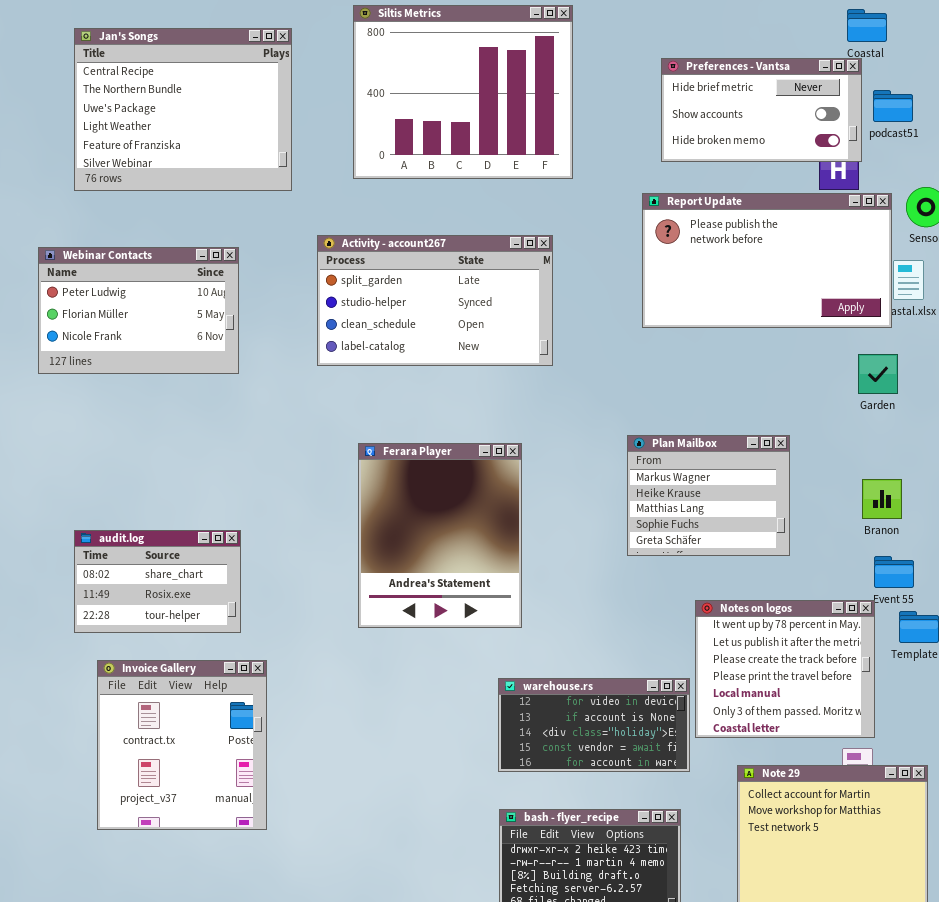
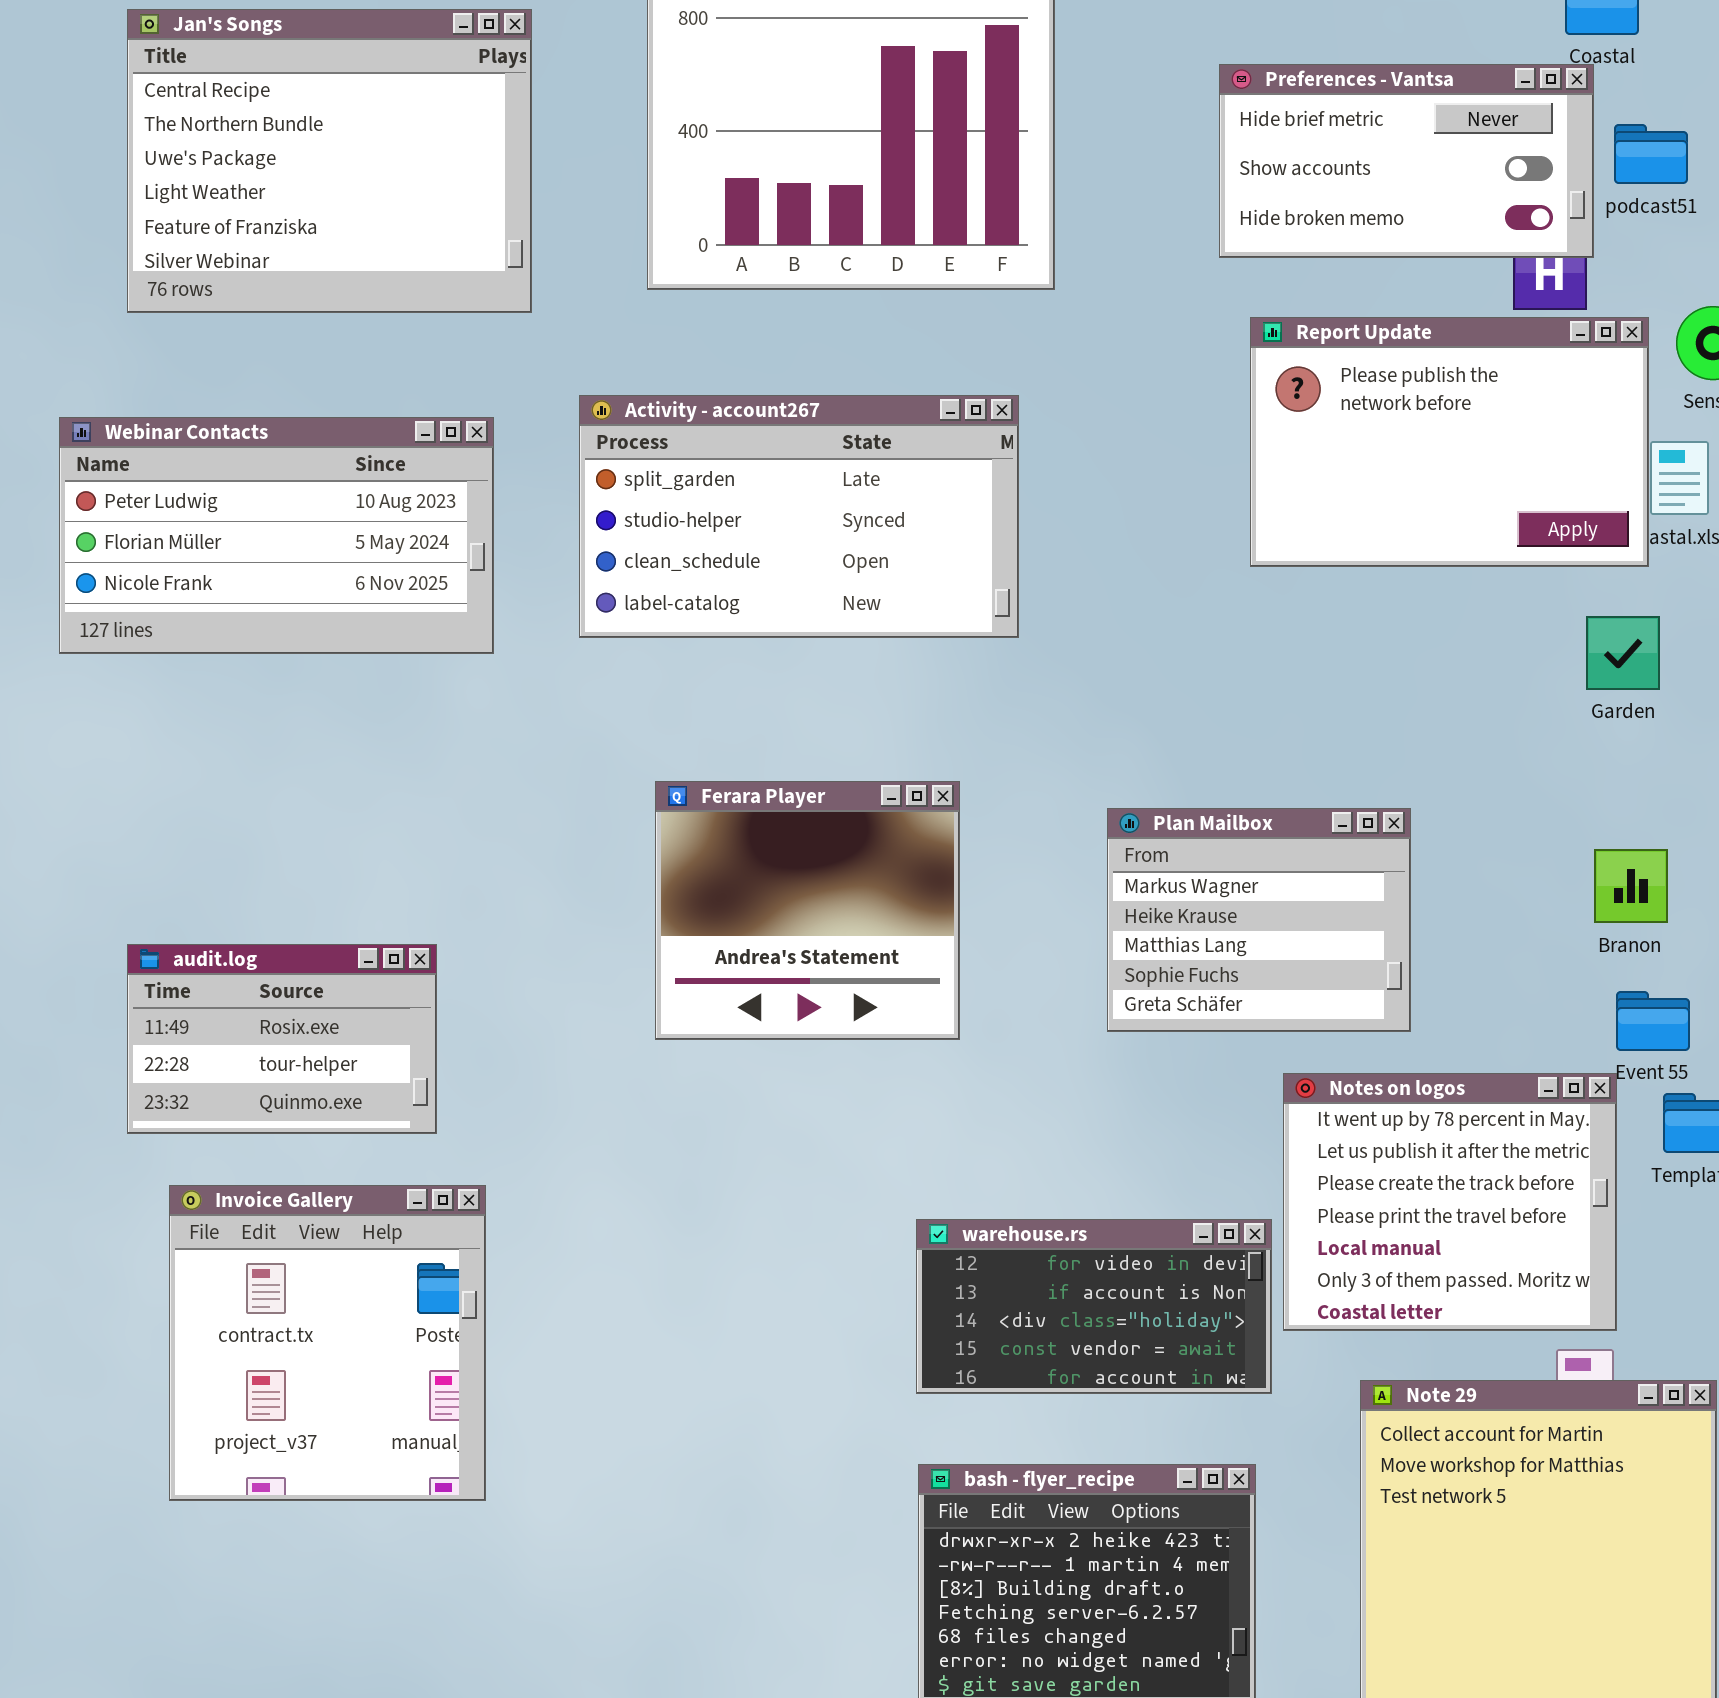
Report Update: [642,193,892,328] -> [1250,317,1649,567], resized
Webinar Contacts: [38,247,239,374] -> [59,417,494,654], resized
Plan Mailbox: [627,435,790,556] -> [1107,808,1411,1032], moved
Ferara Player: [358,443,522,628] -> [655,781,960,1040], resized
audit.log: [74,530,241,633] -> [127,944,437,1134], scrolled down 1 row

